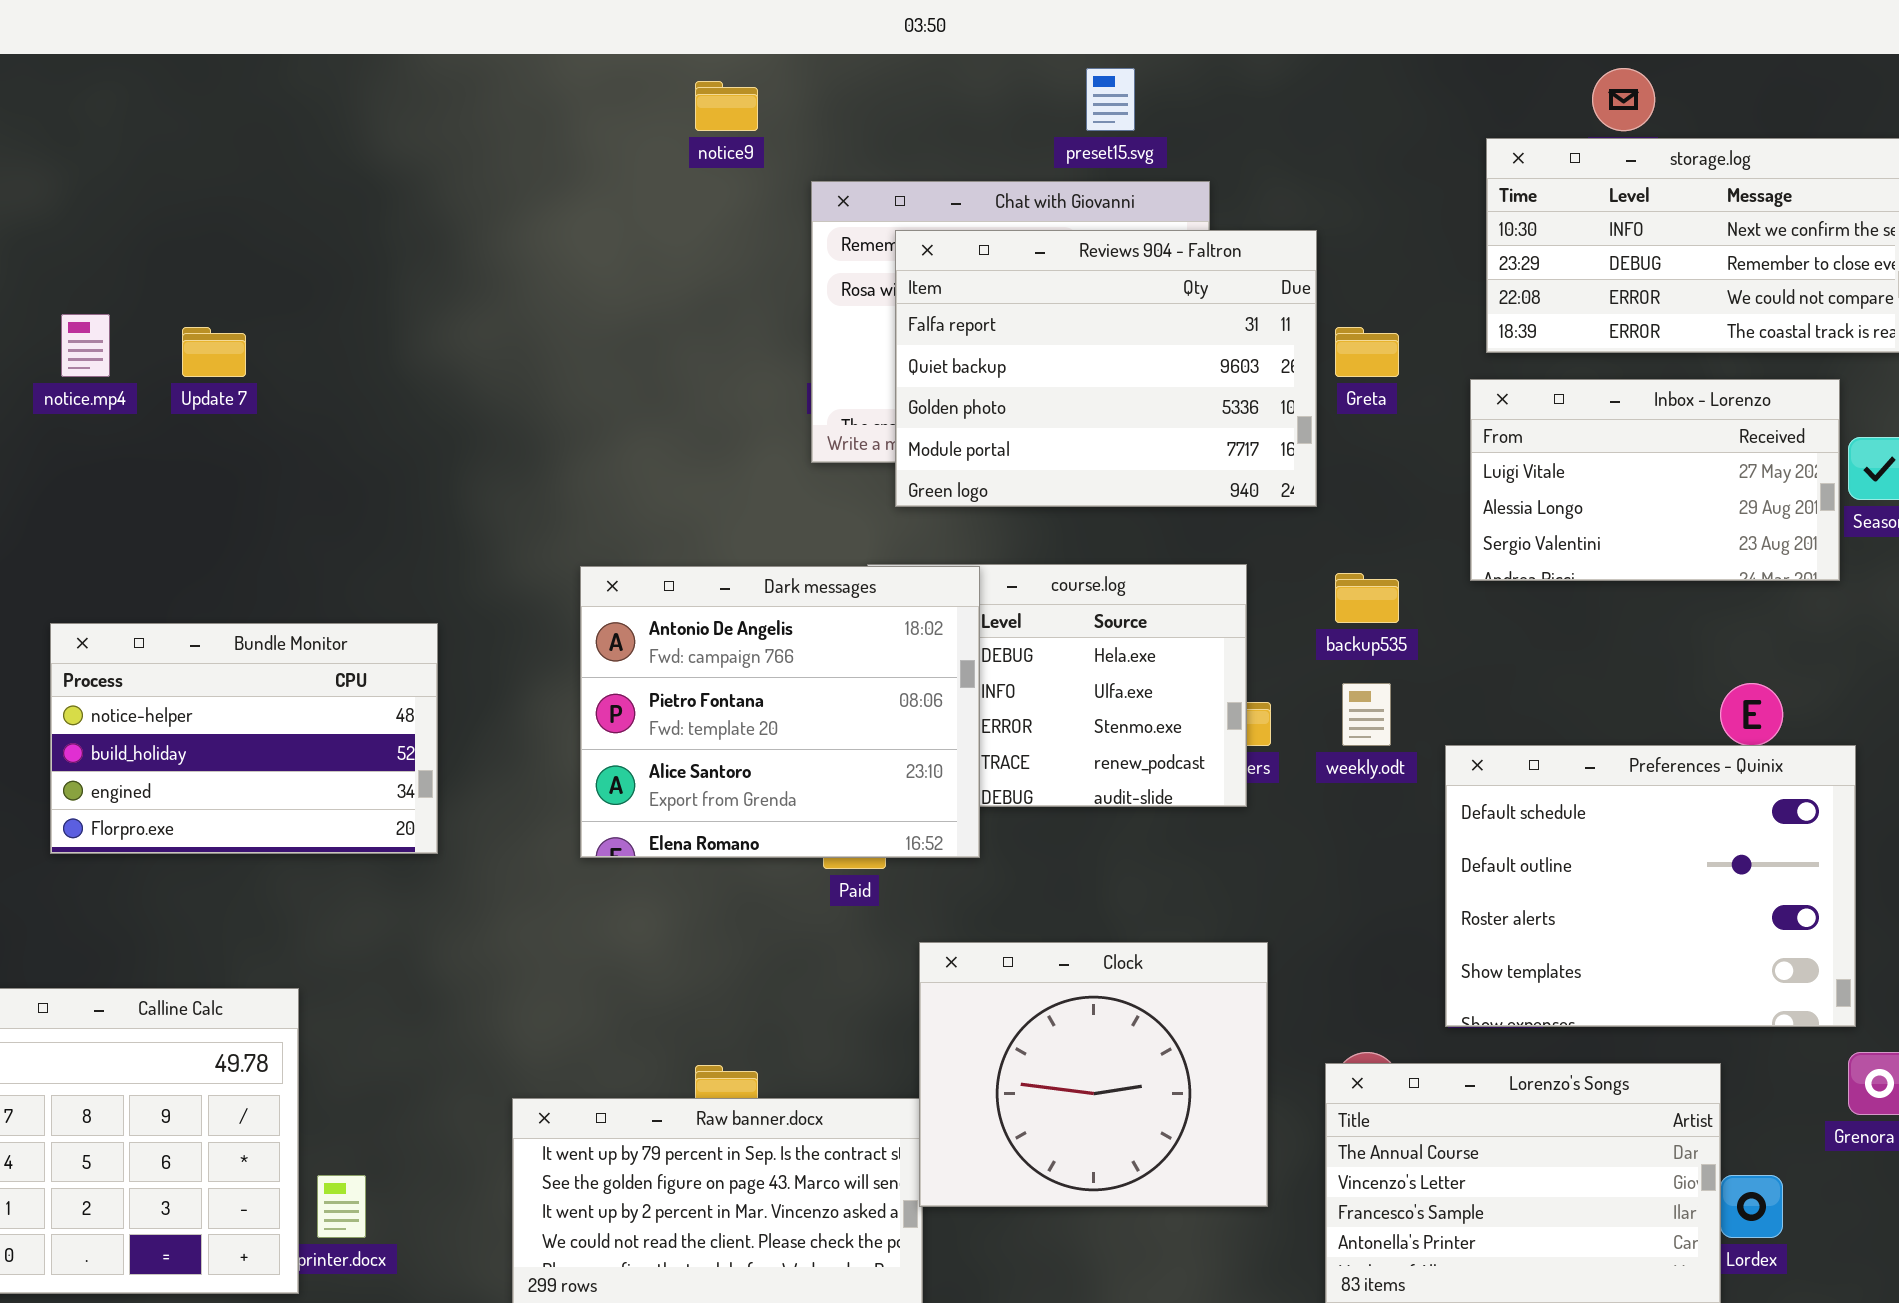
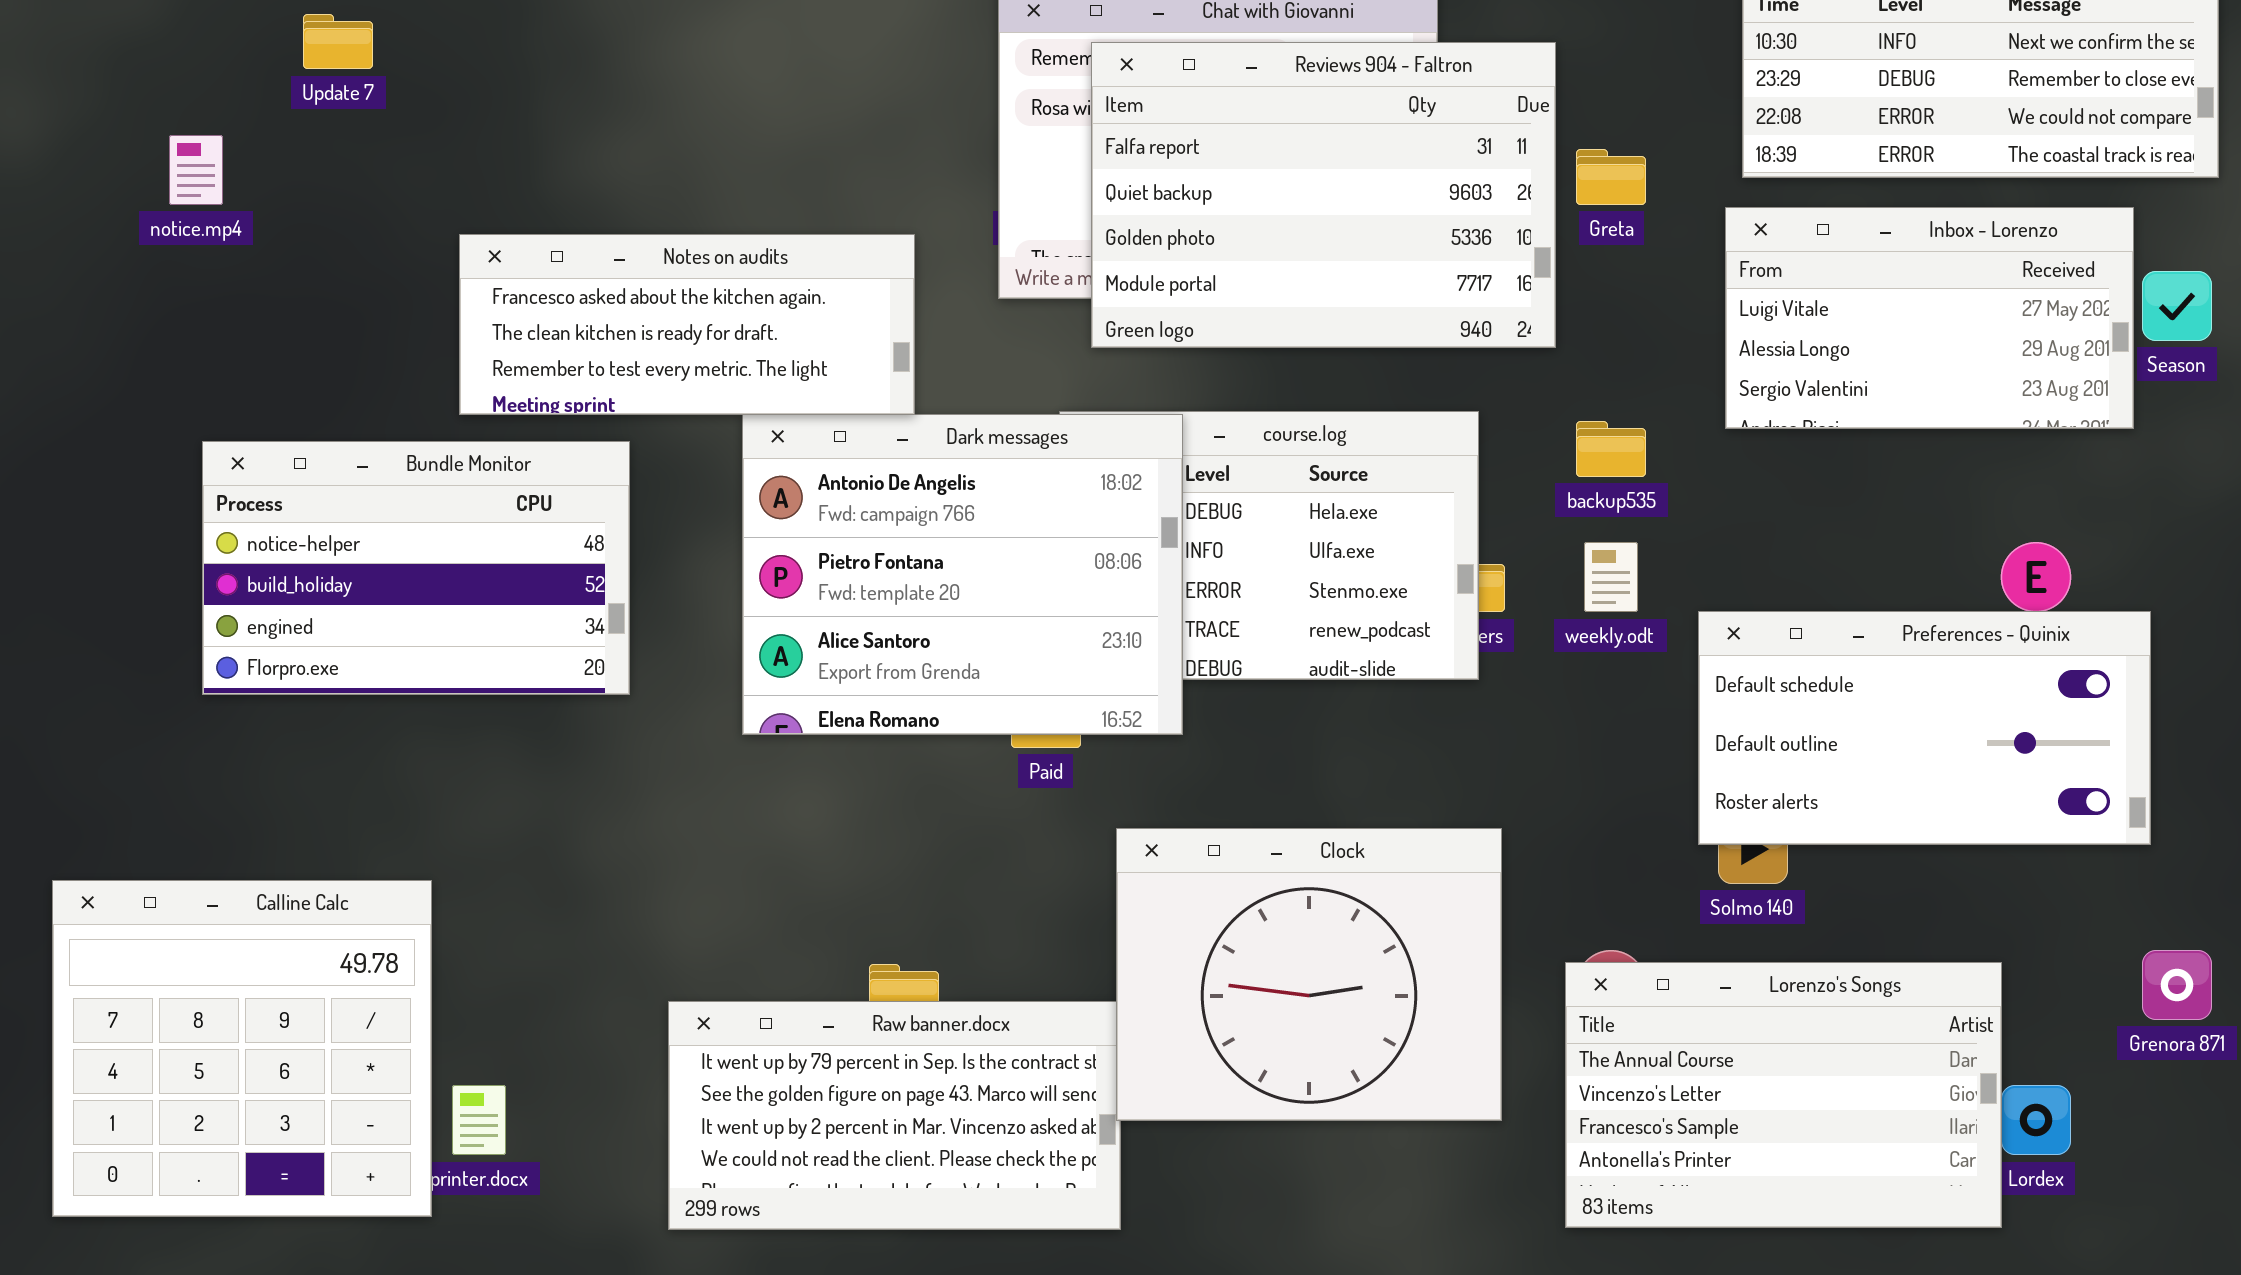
Update 7: [182,327,246,377] -> [303,14,373,69], moved
Notes on audits: none -> [459,234,915,415], opened
Bundle Monitor: [50,623,438,854] -> [202,441,630,695], moved
Preferences - Quinix: [1445,745,1856,1027] -> [1698,611,2151,845], resized

